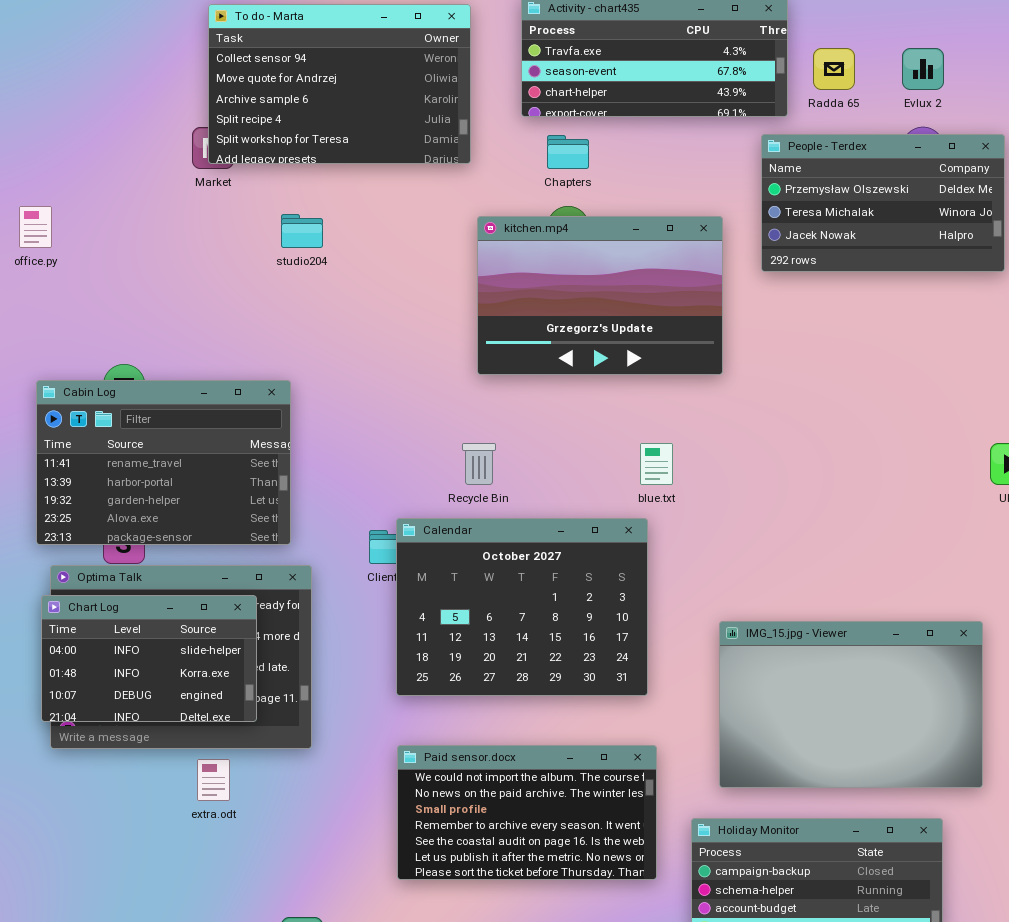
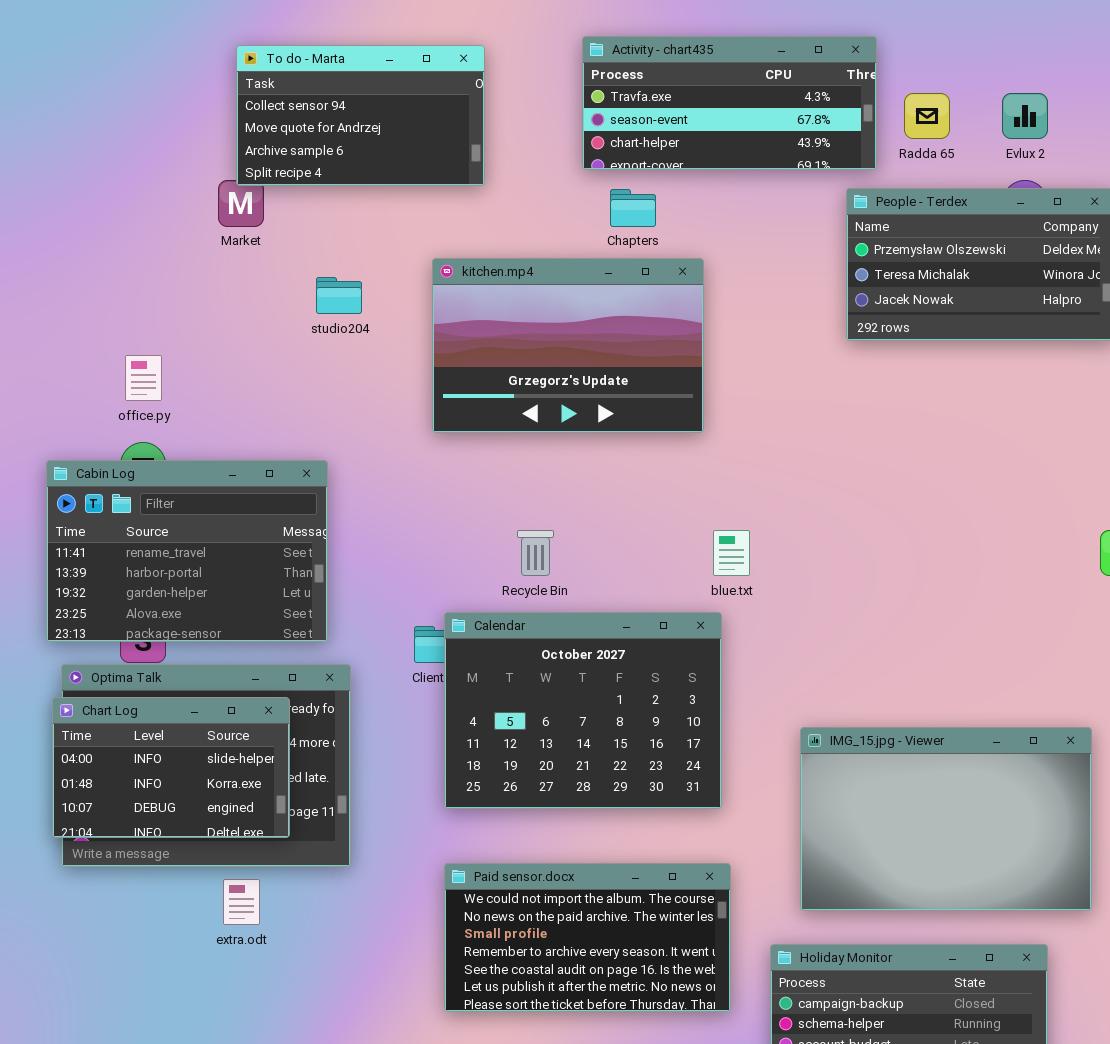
To do - Marta: [208,4,471,164] -> [236,45,485,186], resized
office.py: [19,206,52,248] -> [125,355,162,401], moved
kitchen.mp4: [477,216,723,375] -> [432,258,704,433], moved

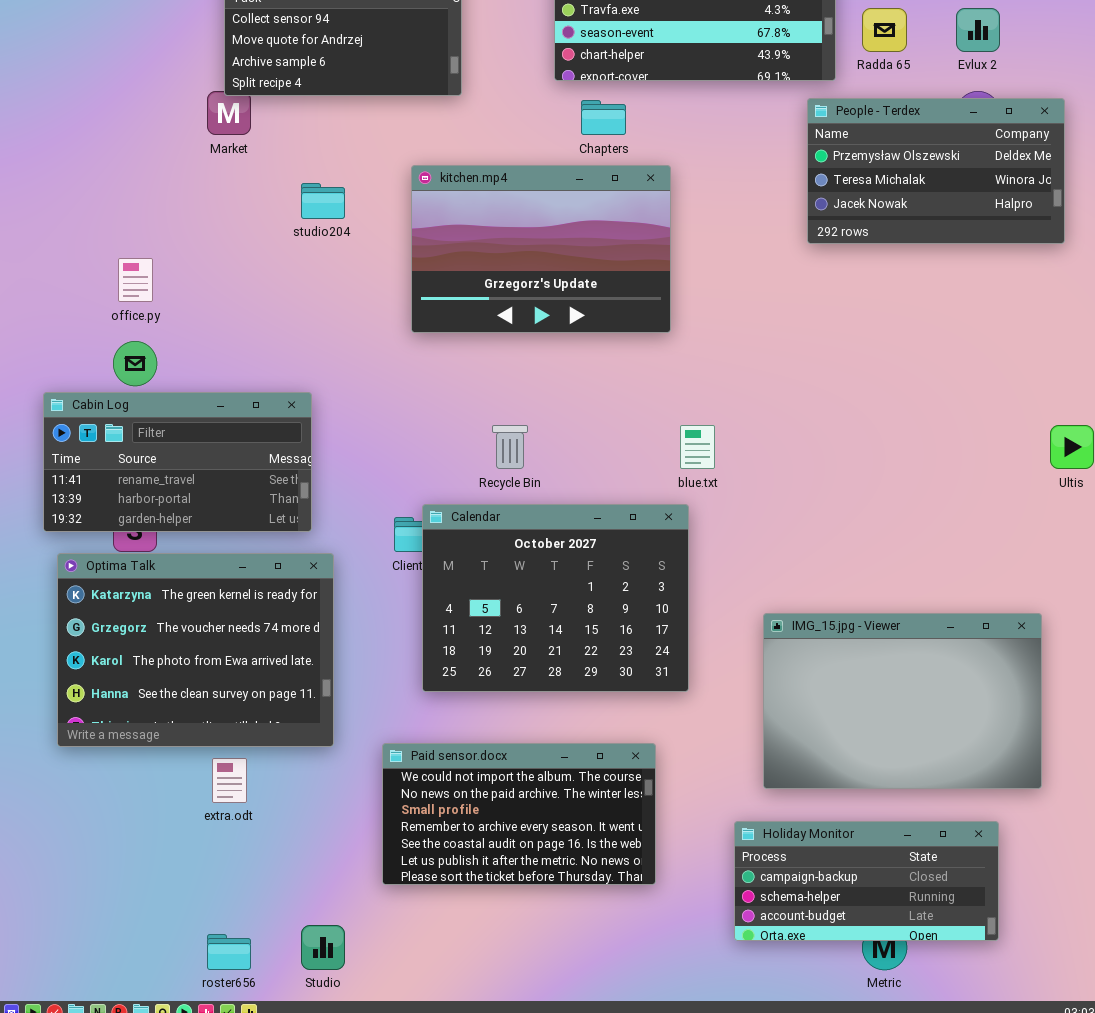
Cabin Log: [46,460,328,642] -> [43,392,312,532], resized
Chart Log: [52,697,290,838] -> none, closed
Paid sensor.docx: [444,863,731,1012] -> [382,743,656,885], moved

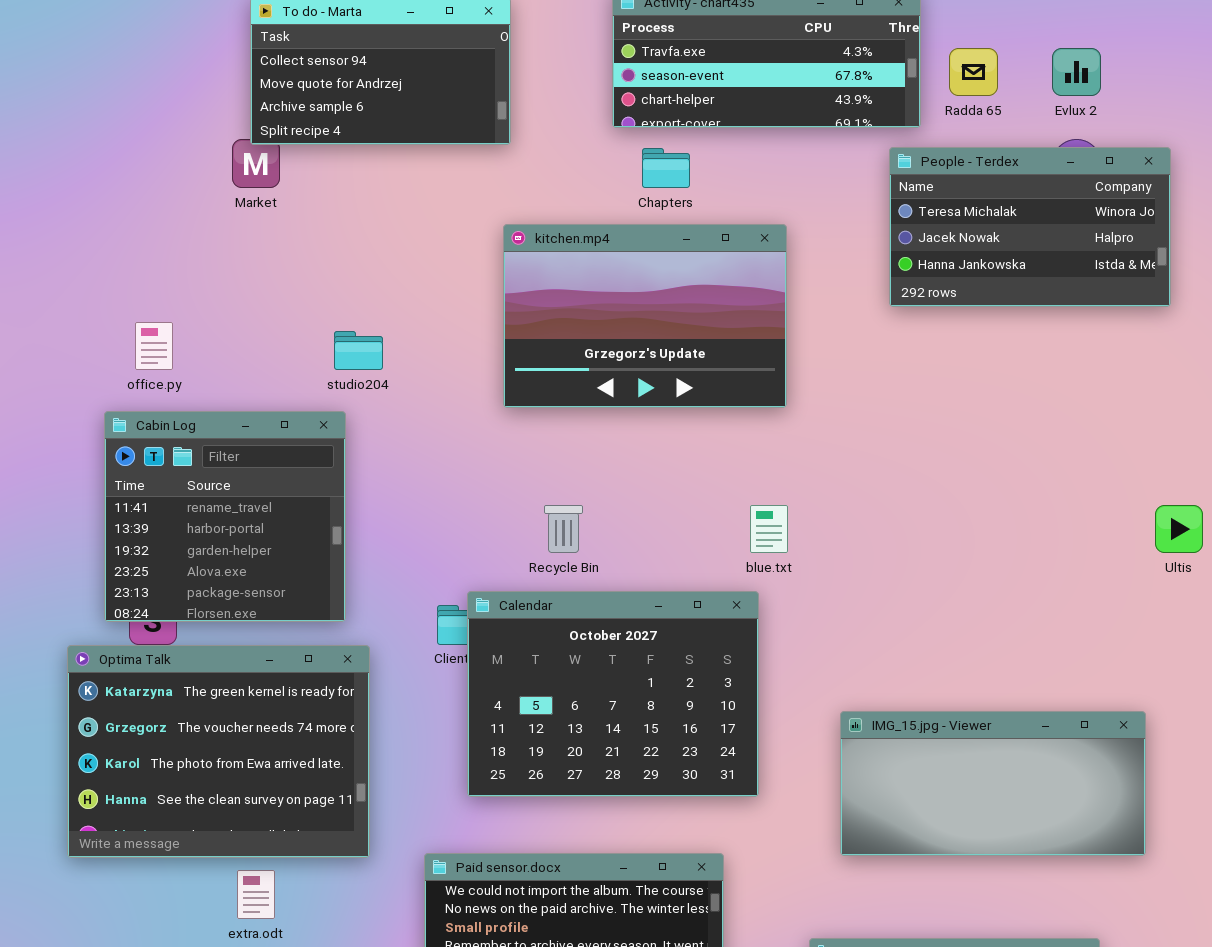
People - Terdex: [807,98,1065,244] -> [889,147,1171,307], scrolled down 1 row
kitchen.mp4: [411,165,671,333] -> [503,224,787,408], moved
studio204: [301,183,345,219] -> [334,331,383,370], moved
Cabin Log: [43,392,312,532] -> [104,411,346,622], resized
IMG_15.jpg - Viewer: [763,613,1042,789] -> [840,711,1146,856], resized

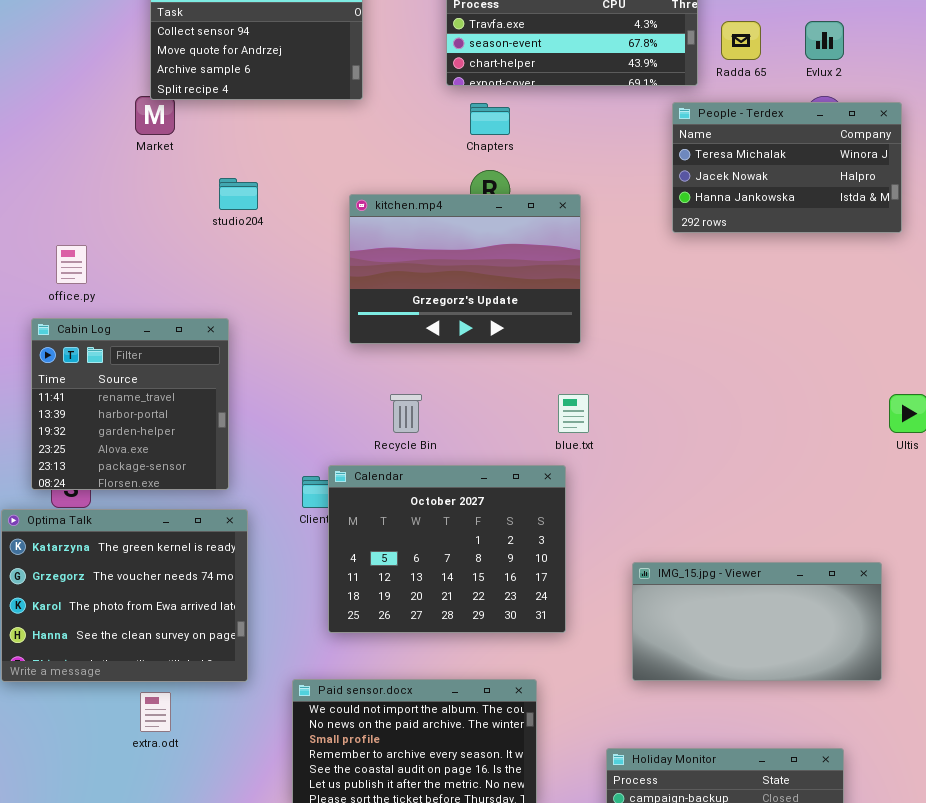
kitchen.mp4: [503,224,787,408] -> [349,194,581,344], moved
studio204: [334,331,383,370] -> [219,178,258,210], moved

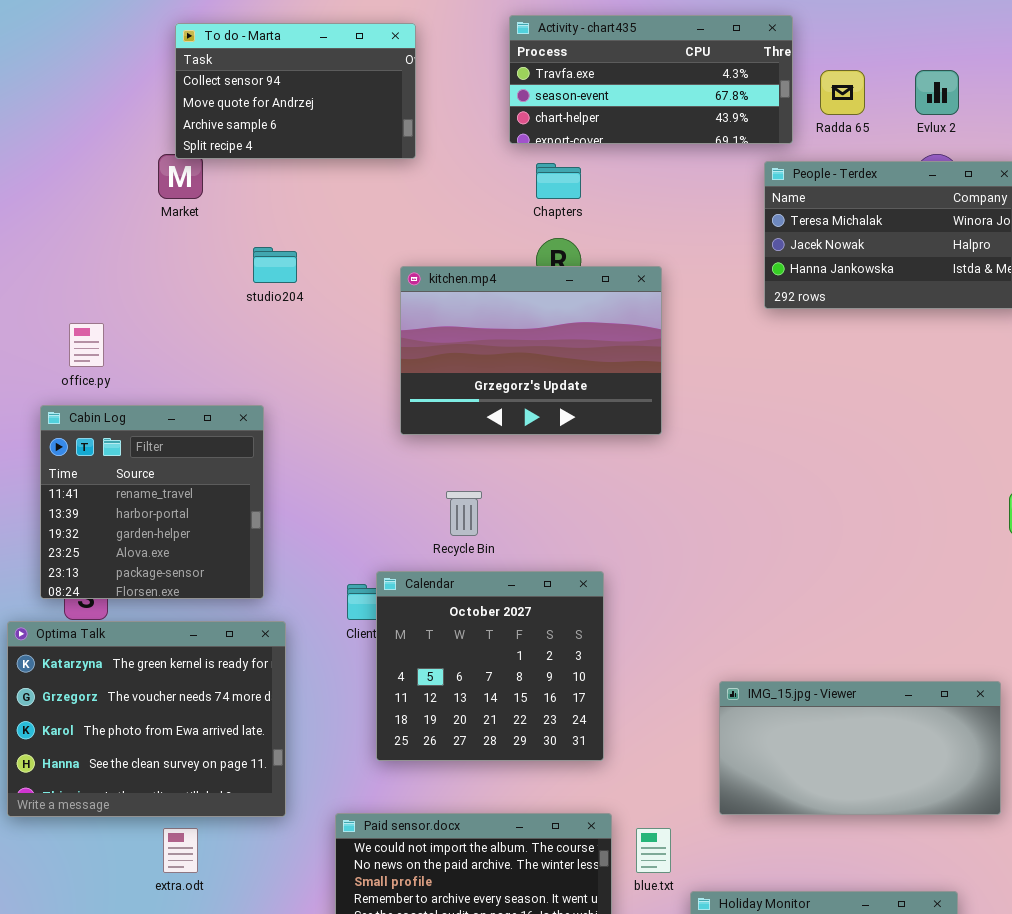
blue.txt: [558,394,589,433] -> [636,828,671,873], moved
Calendar: [328,465,566,633] -> [376,571,604,761], resized

